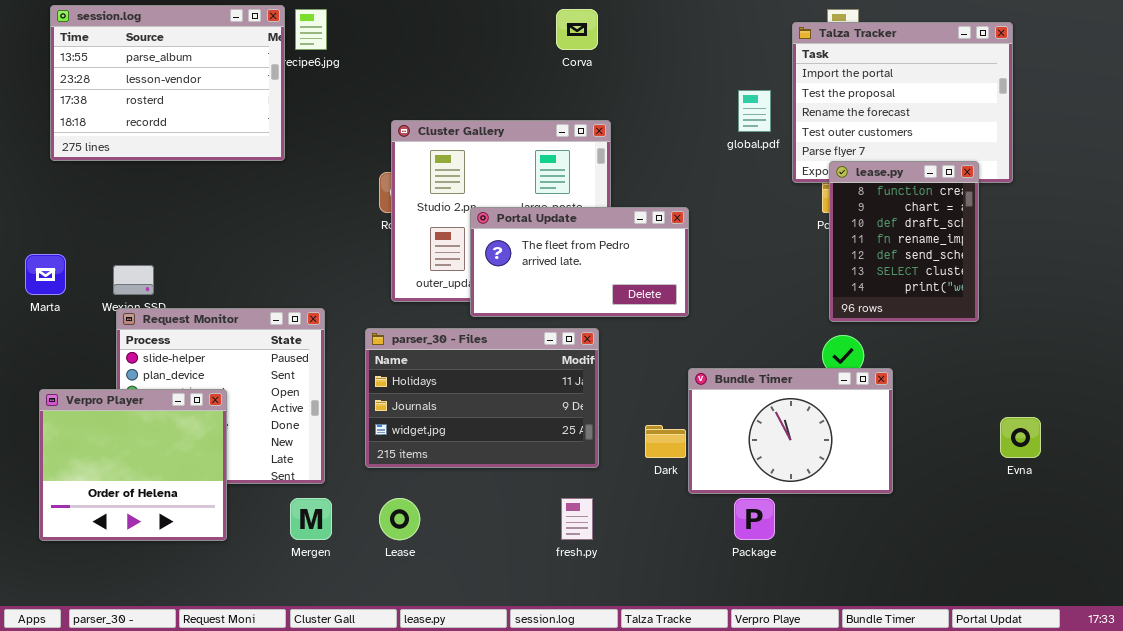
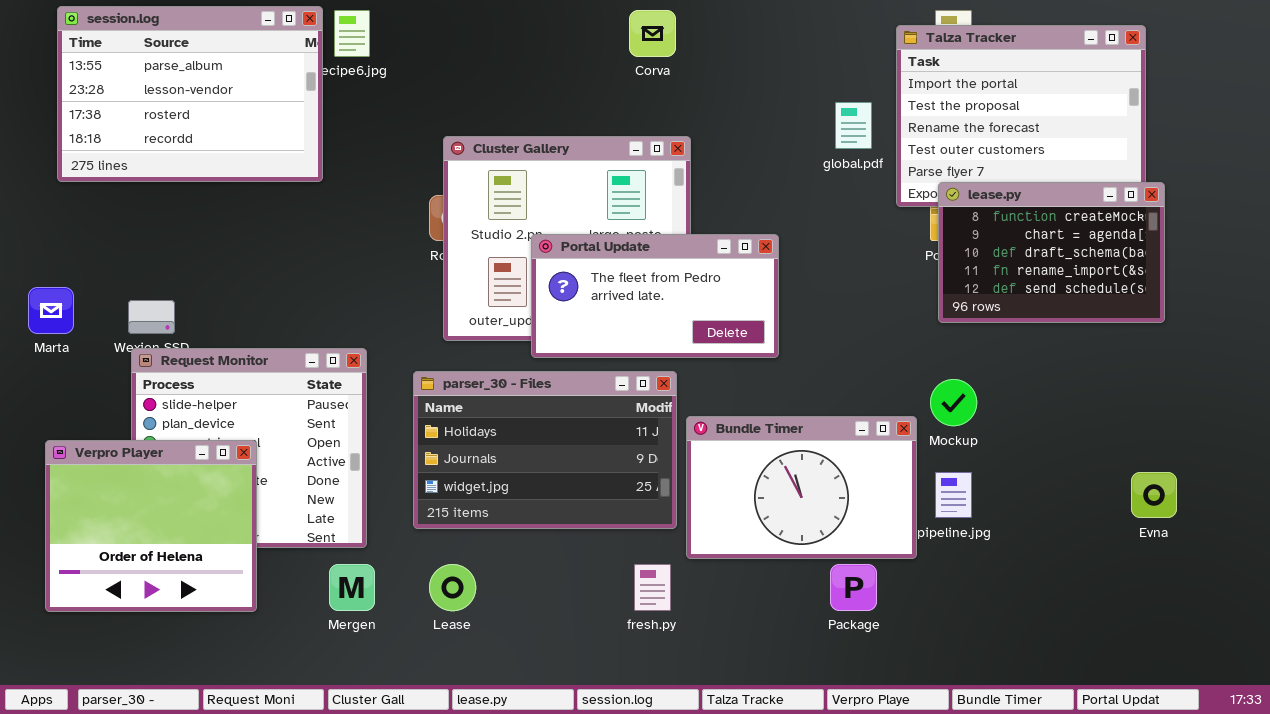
lease.py: [829,161,979,322] -> [938,182,1165,323], resized
Bundle Timer: [688,368,893,494] -> [686,416,917,559], moved

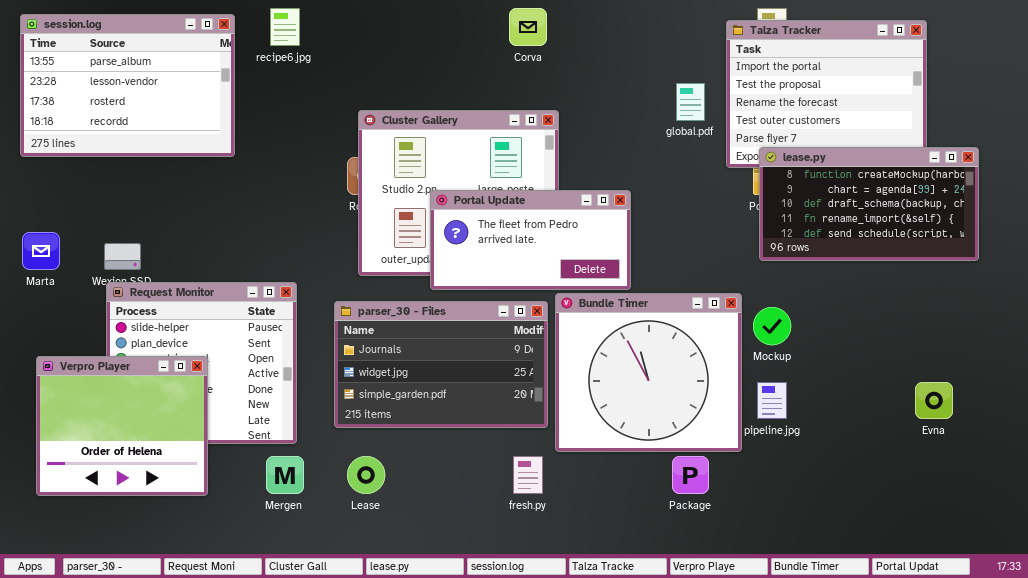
session.log: [57,6,323,182] -> [20,14,235,157], moved
lease.py: [938,182,1165,323] -> [759,147,979,261], resized
parser_30 - Files: [413,371,677,529] -> [334,301,548,428], scrolled down 1 row
Bundle Timer: [686,416,917,559] -> [555,293,742,452], resized

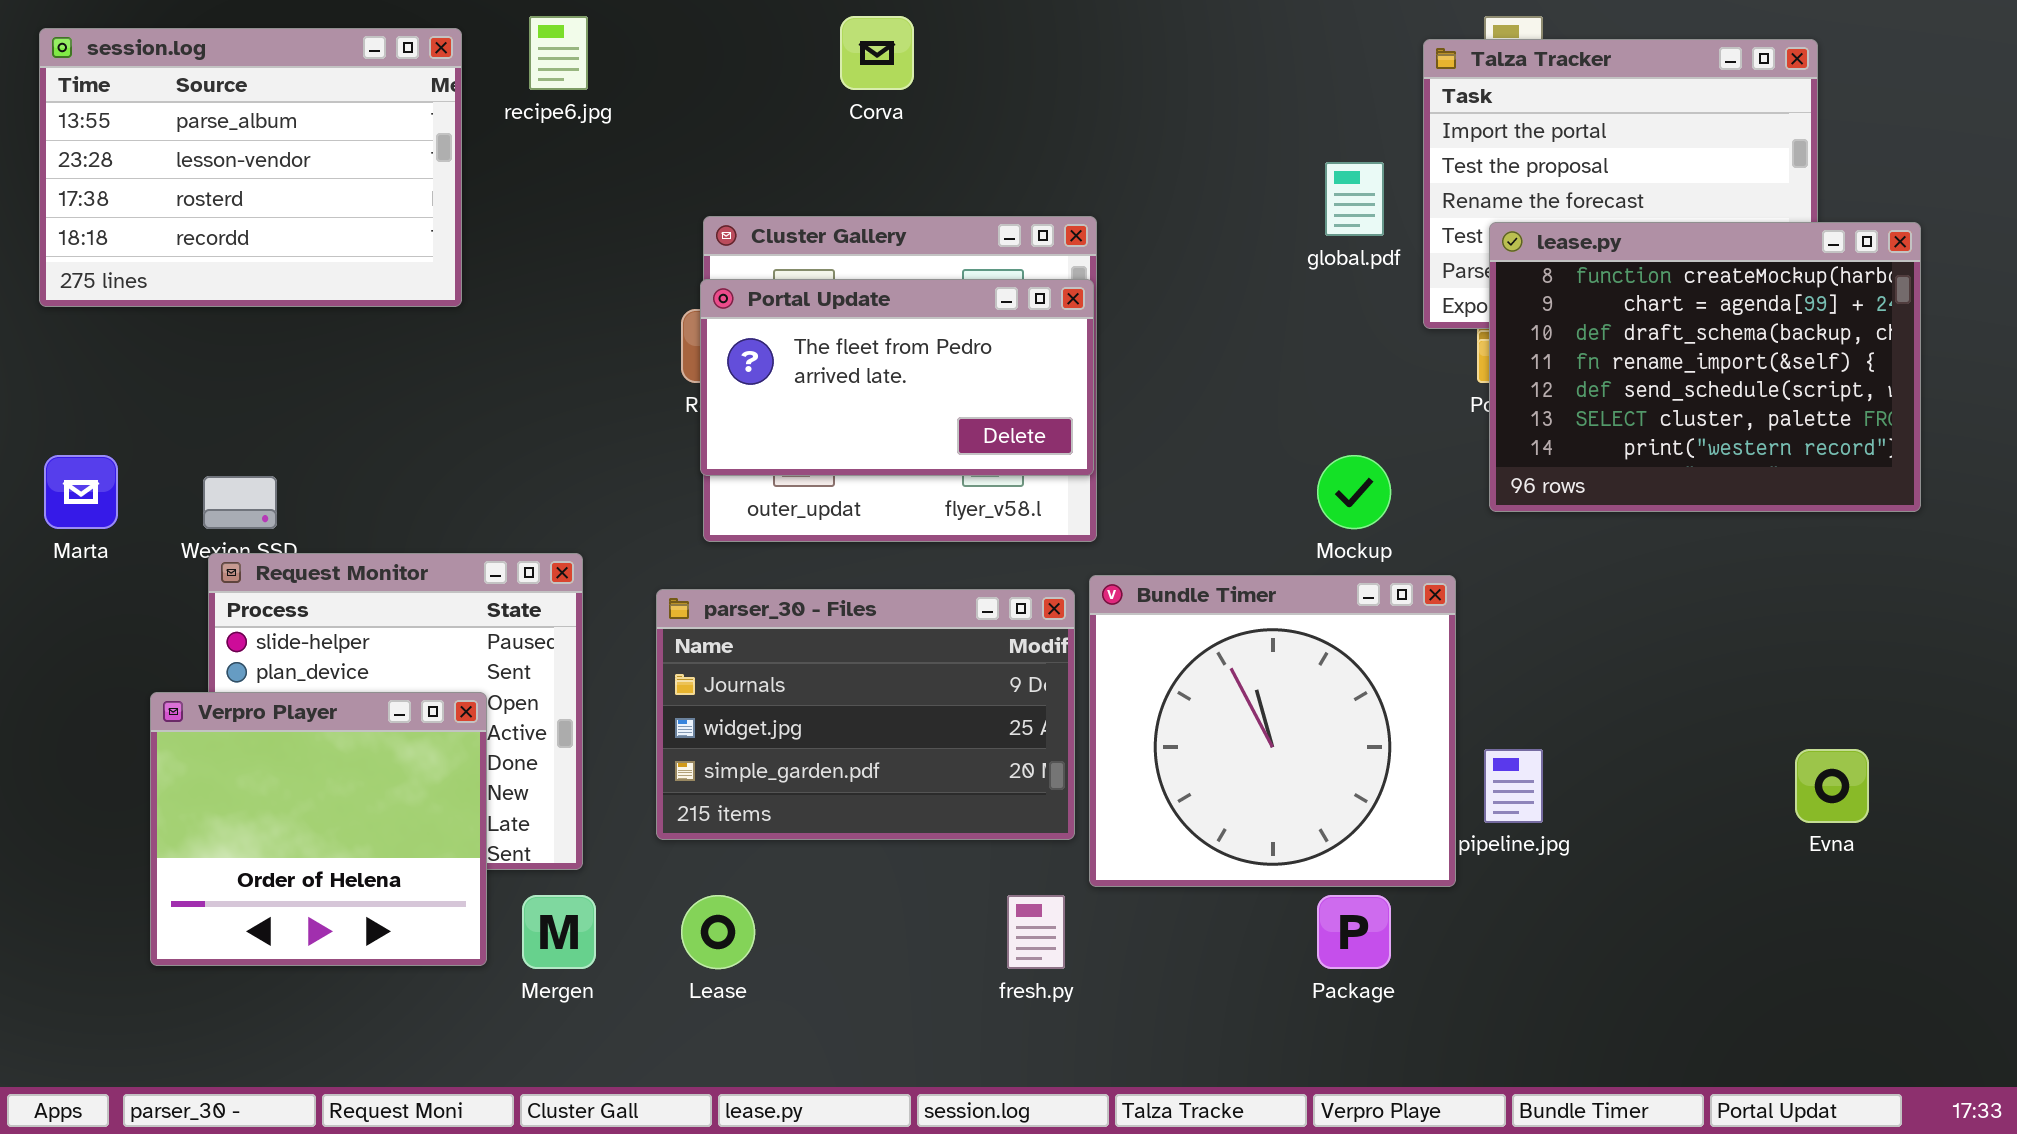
Corva: [509,8,547,46] -> [840,16,914,90], moved
lease.py: [759,147,979,261] -> [1489,222,1921,512], resized
Portal Update: [430,190,631,290] -> [700,279,1094,476], moved
Mockup: [753,307,791,345] -> [1317,455,1391,529], moved
Verpro Player: [36,356,208,496] -> [150,692,487,966], moved

